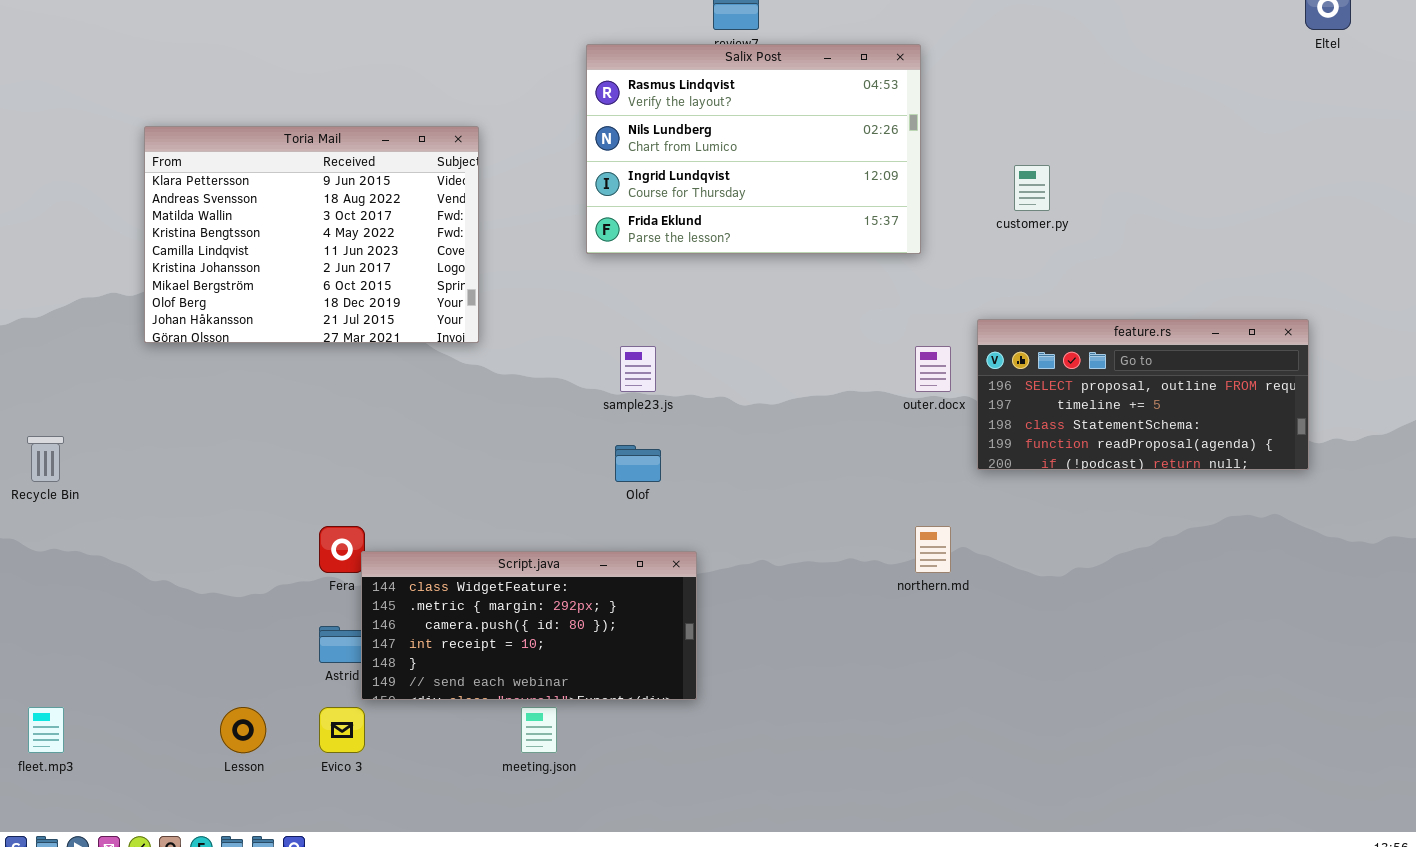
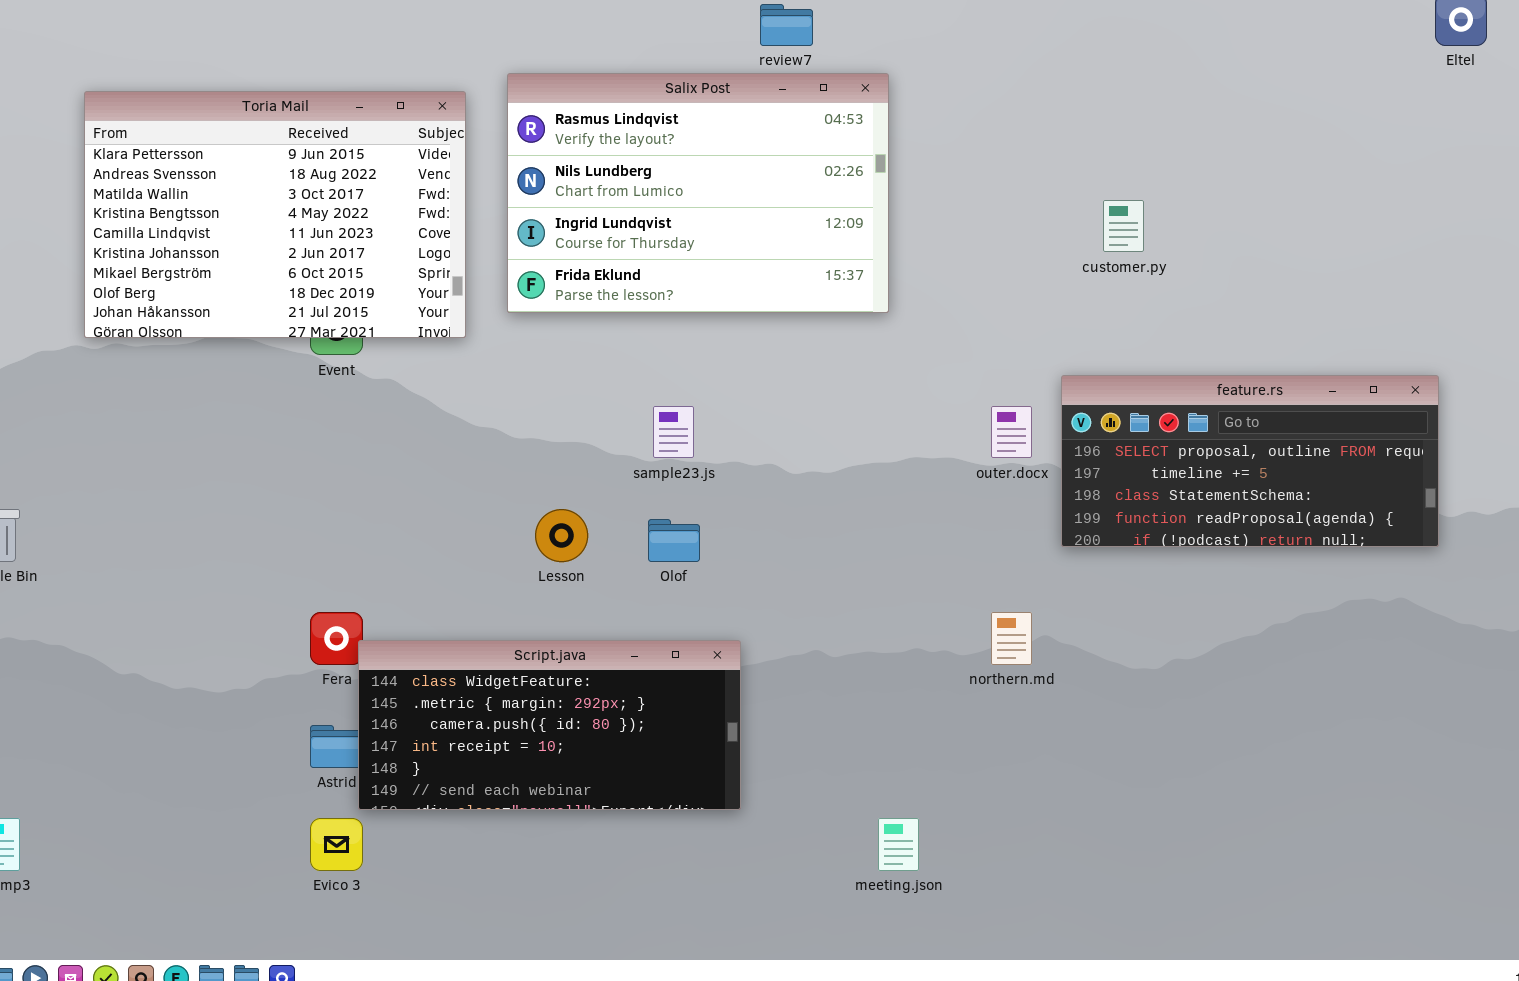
Salix Post: [586,44,921,254] -> [507,73,889,313], moved
Toria Mail: [144,126,479,343] -> [84,91,466,338], moved
Lesson: [220,707,266,753] -> [535,509,588,562], moved
meeting.json: [521,707,557,753] -> [878,818,919,871], moved

